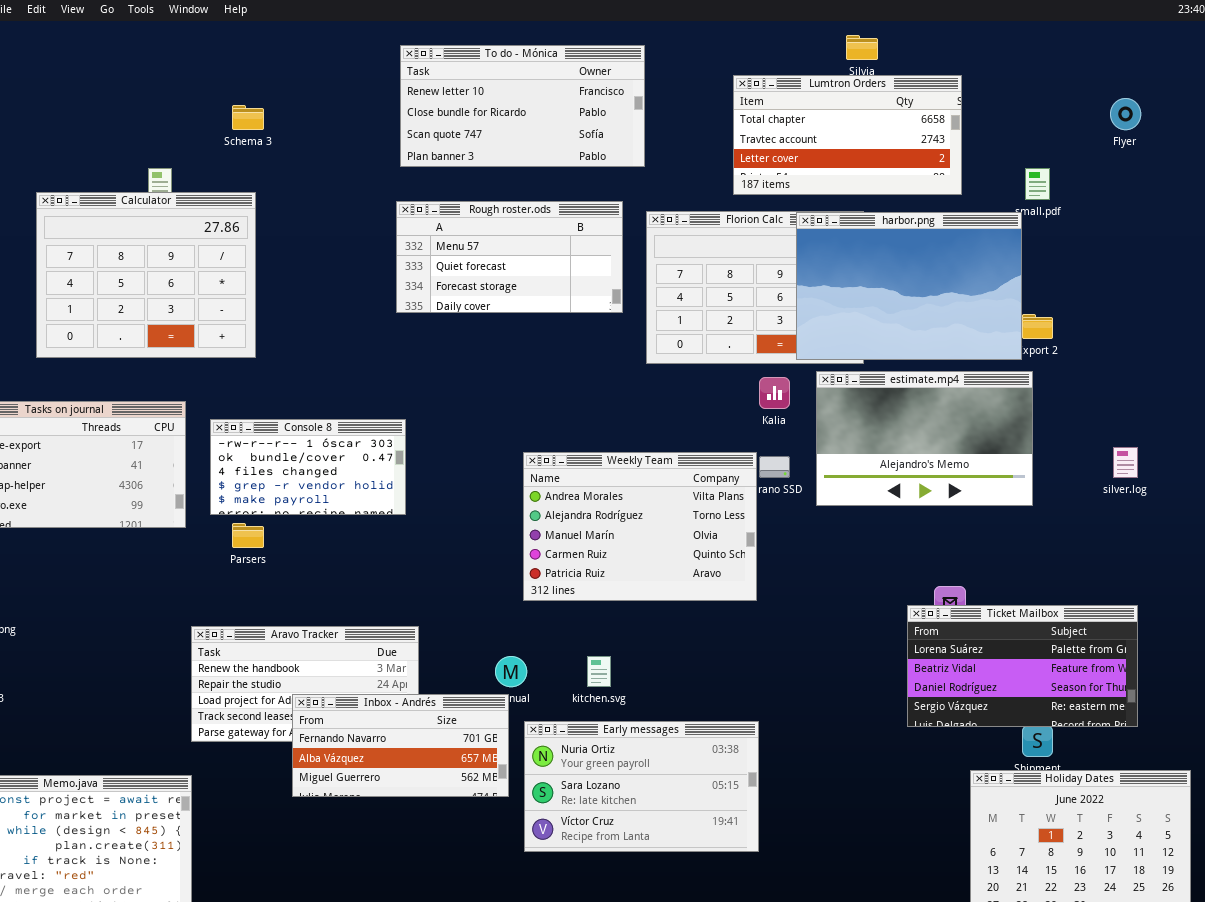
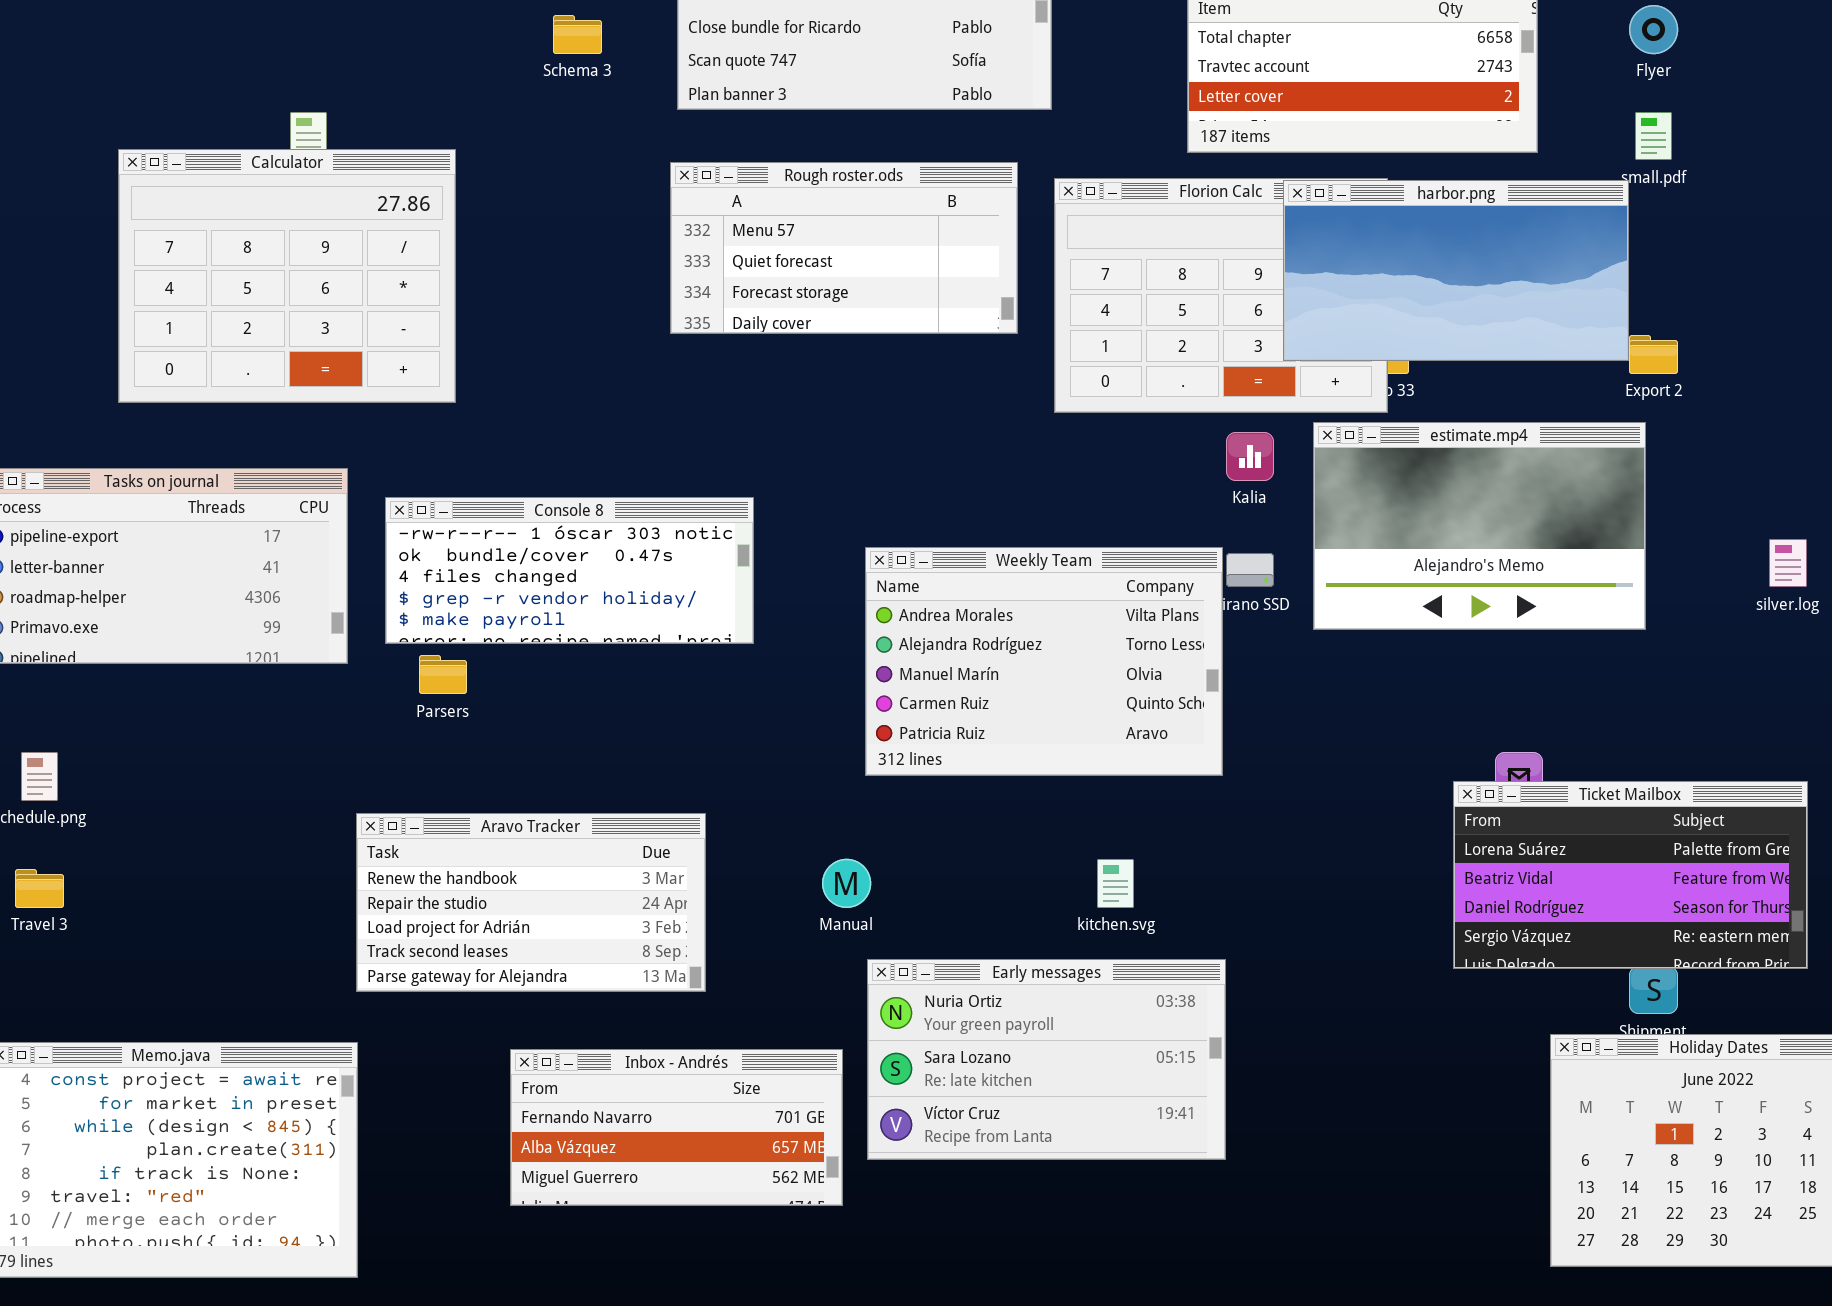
Flyer: [1110,98,1141,130] -> [1629,5,1678,54], moved
Schema 3: [232,105,264,130] -> [553,15,602,54], moved
harbor.png: [796,212,1022,360] -> [1283,180,1629,361], resized
Console 8: [210,419,406,515] -> [385,497,754,644], resized
kitchen.svg: [587,656,611,687] -> [1097,859,1134,908], moved
Inbox - Andrés: [292,694,509,797] -> [510,1049,843,1206], moved

